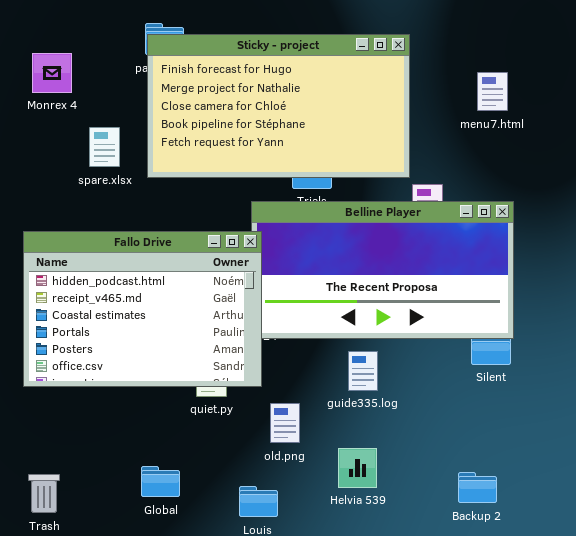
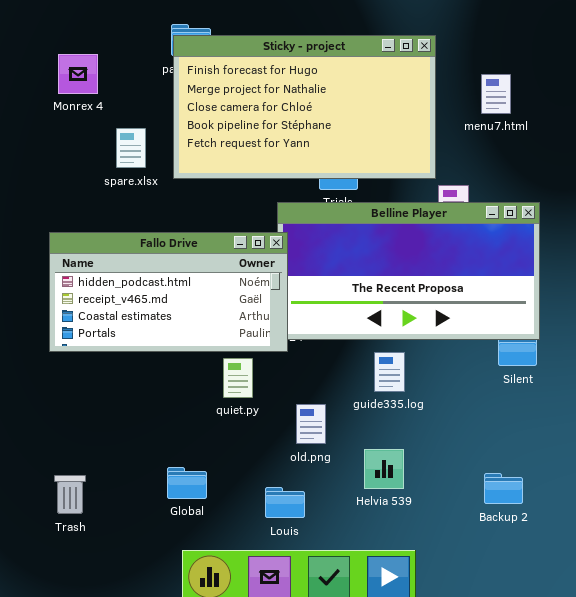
menu7.html: [477,72,508,111] -> [481,74,511,114], moved
Fallo Drive: [23,231,262,387] -> [49,232,288,352], resized

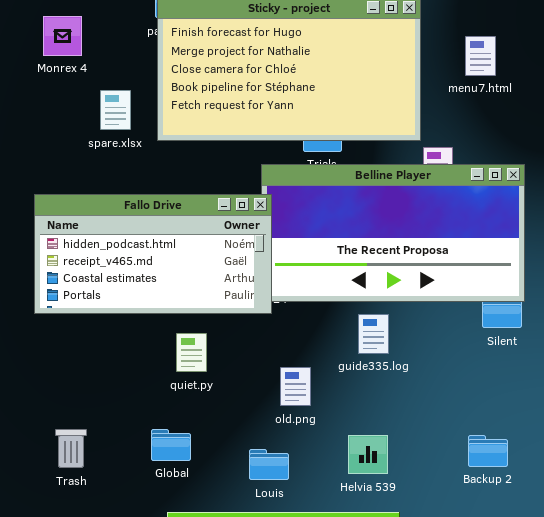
quiet.py: [223,358,253,398] -> [176,333,207,372], moved
Helvia 539: [364,449,404,489] -> [348,435,388,474], moved
Trash: [54,475,86,514] -> [55,429,87,468], moved

